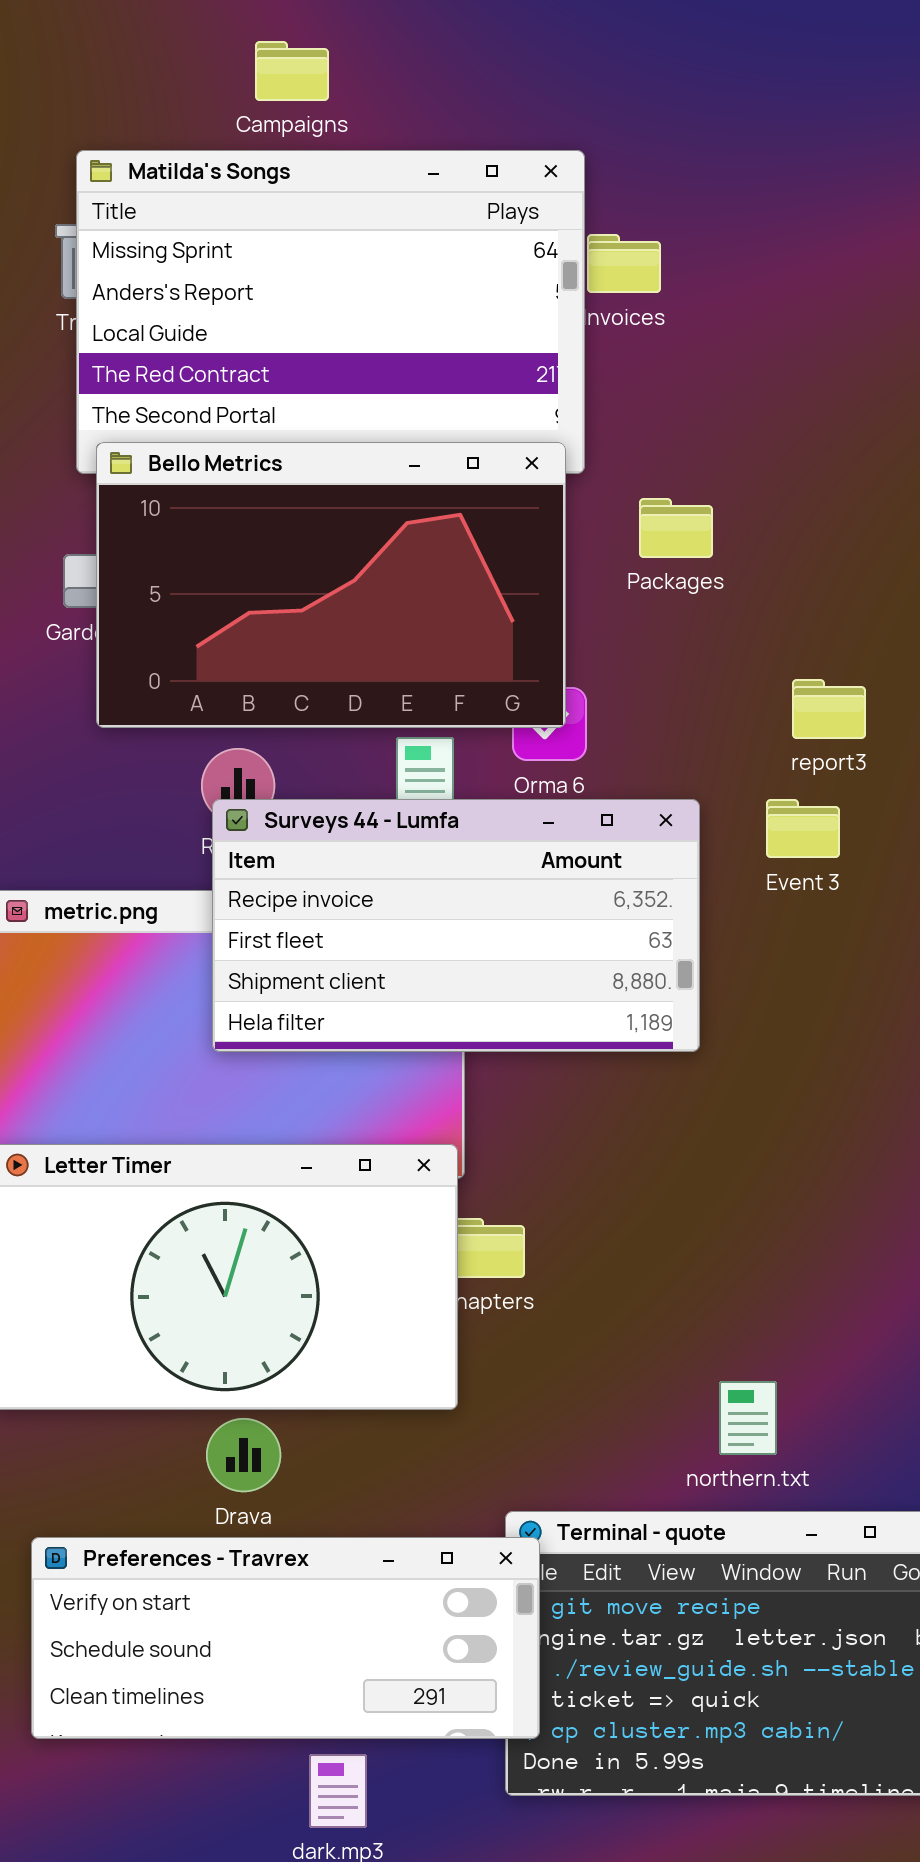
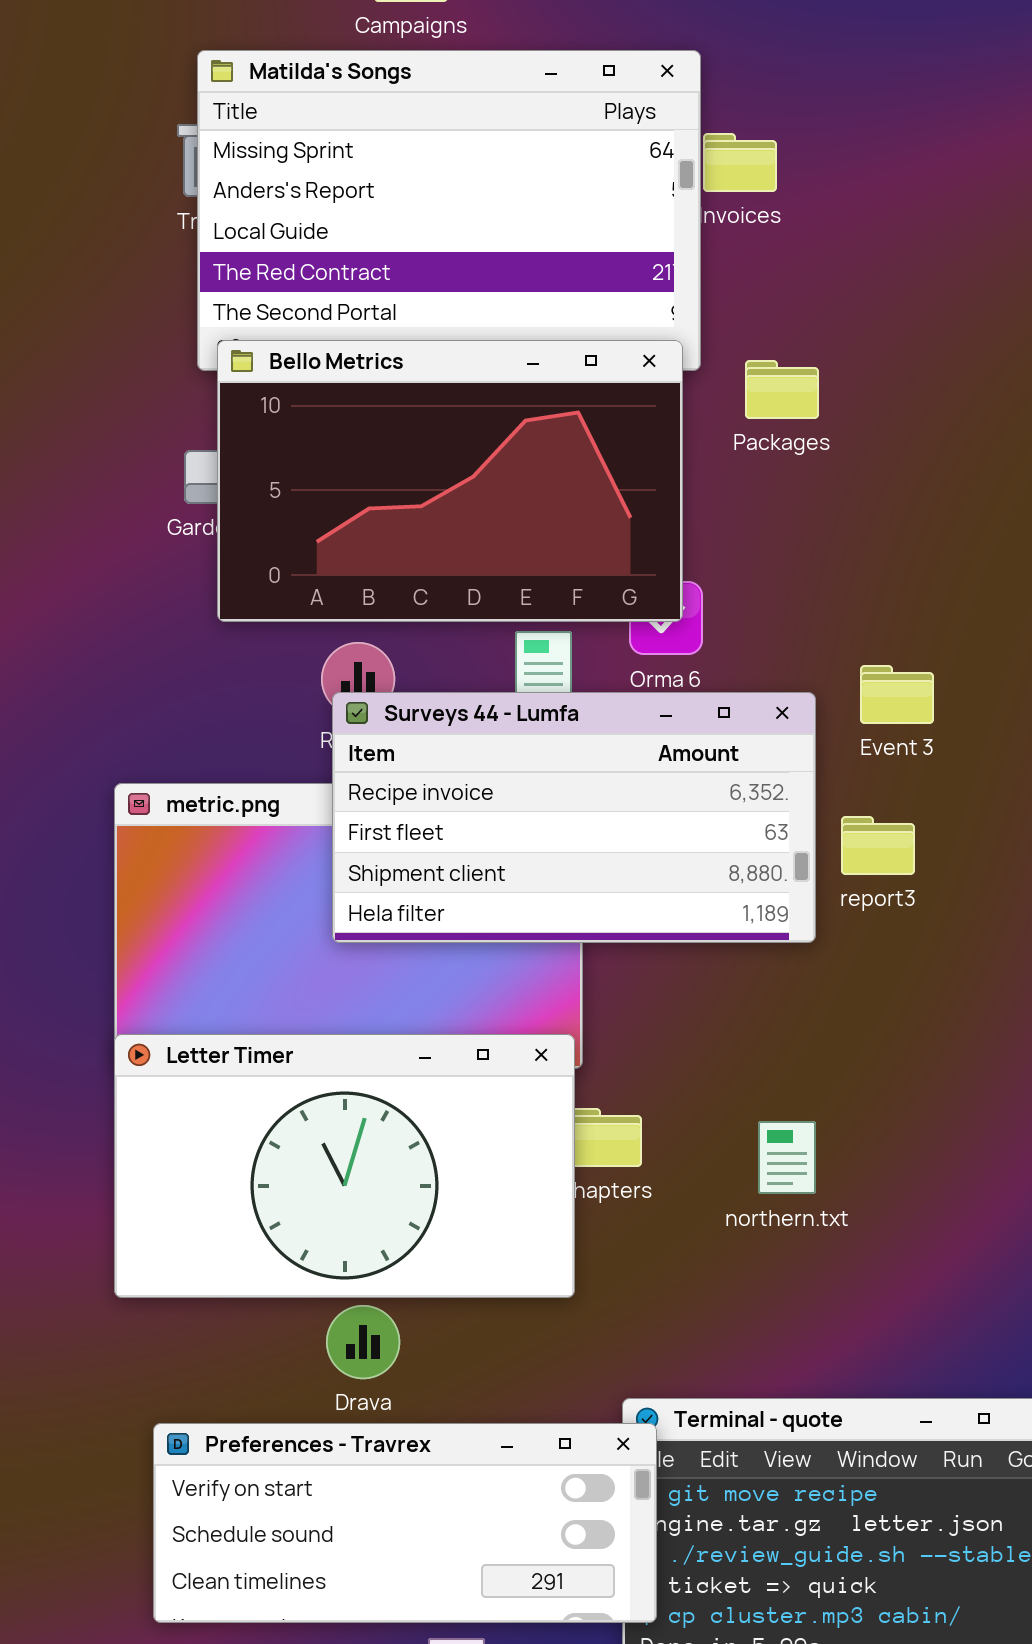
Packages: [639,498,713,558] -> [745,360,819,419], moved
report3: [792,679,866,739] -> [841,816,915,875], moved
Event 3: [766,799,840,858] -> [860,665,934,724], moved
northern.txt: [719,1381,777,1455] -> [758,1121,816,1194], moved

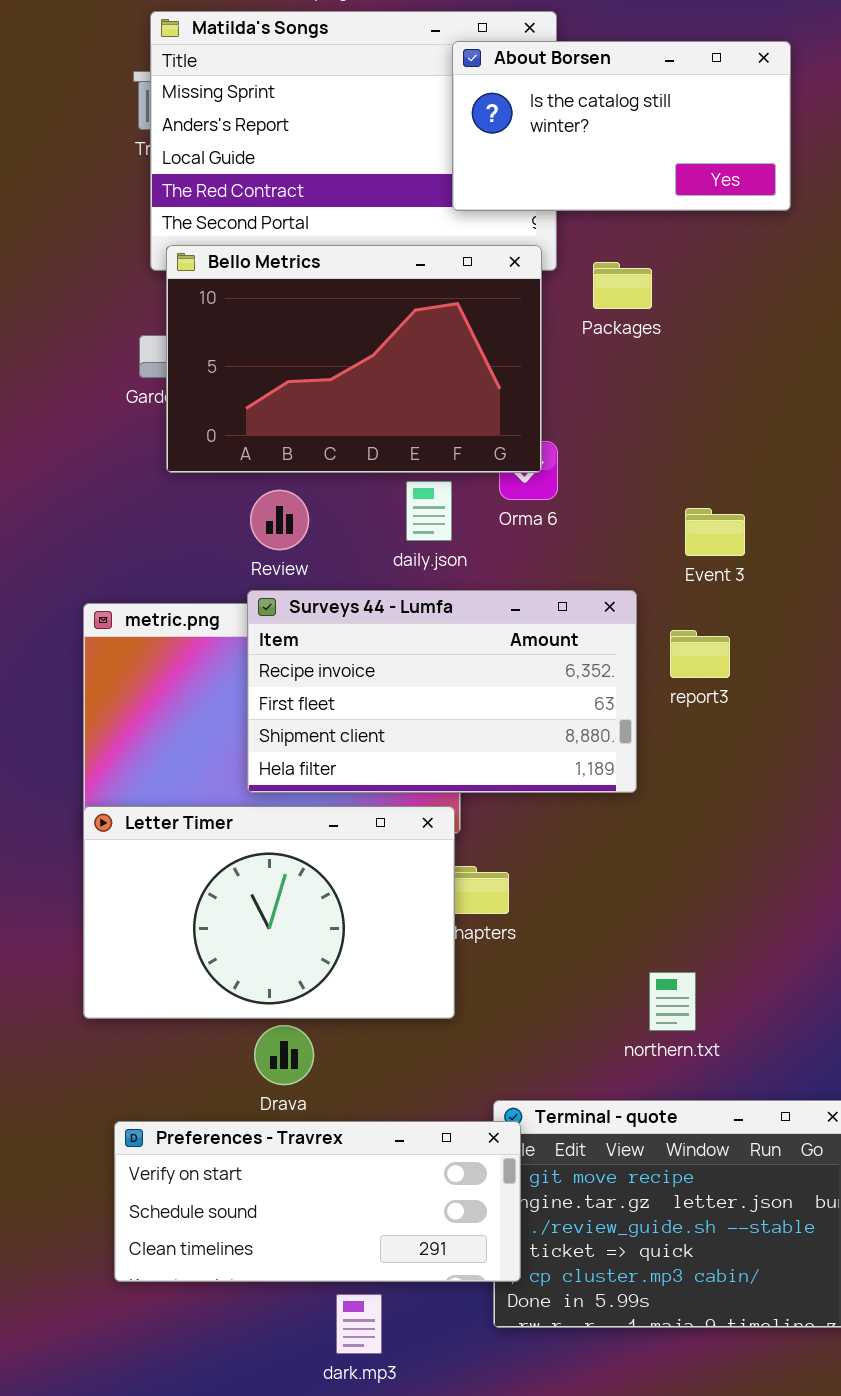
About Borsen: none -> [452,41,791,211], opened
Surveys 44 - Lumfa: [332,692,816,943] -> [247,590,637,793], moved
northern.txt: [758,1121,816,1194] -> [649,972,696,1031], moved

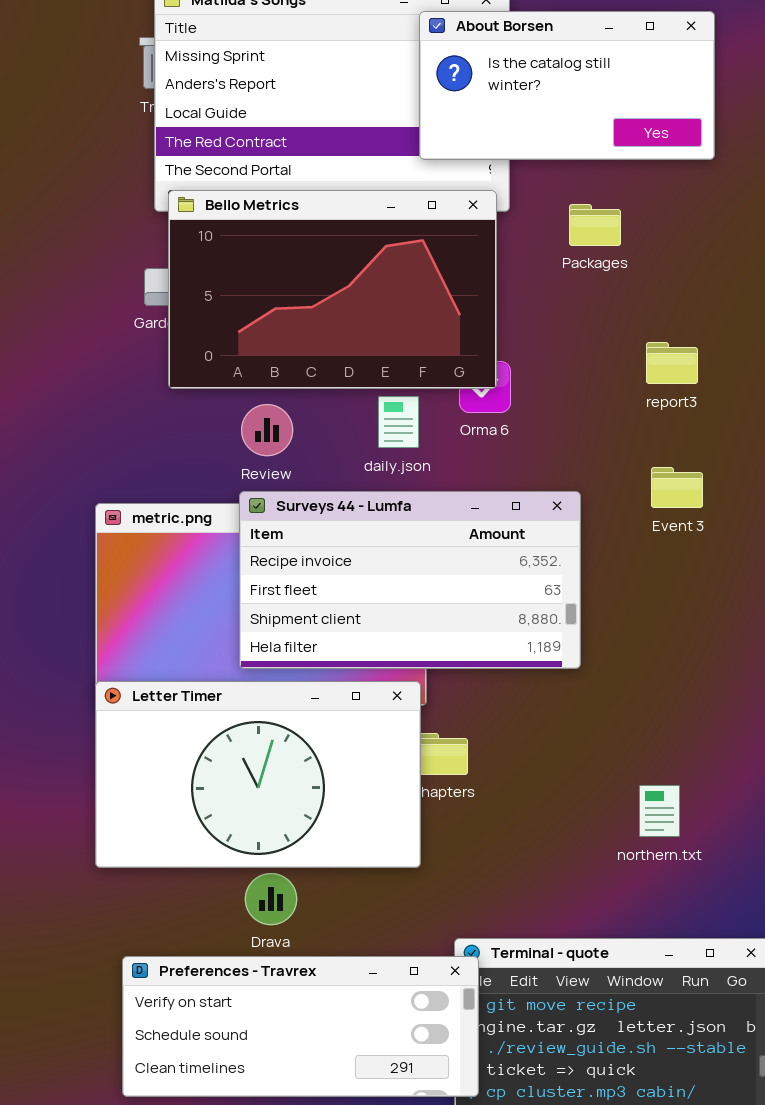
Packages: [593,262,652,309] -> [569,204,621,246], moved
Event 3: [685,508,745,556] -> [651,467,703,508], moved
report3: [670,630,730,678] -> [646,342,698,384], moved
northern.txt: [649,972,696,1031] -> [639,785,680,837], moved

